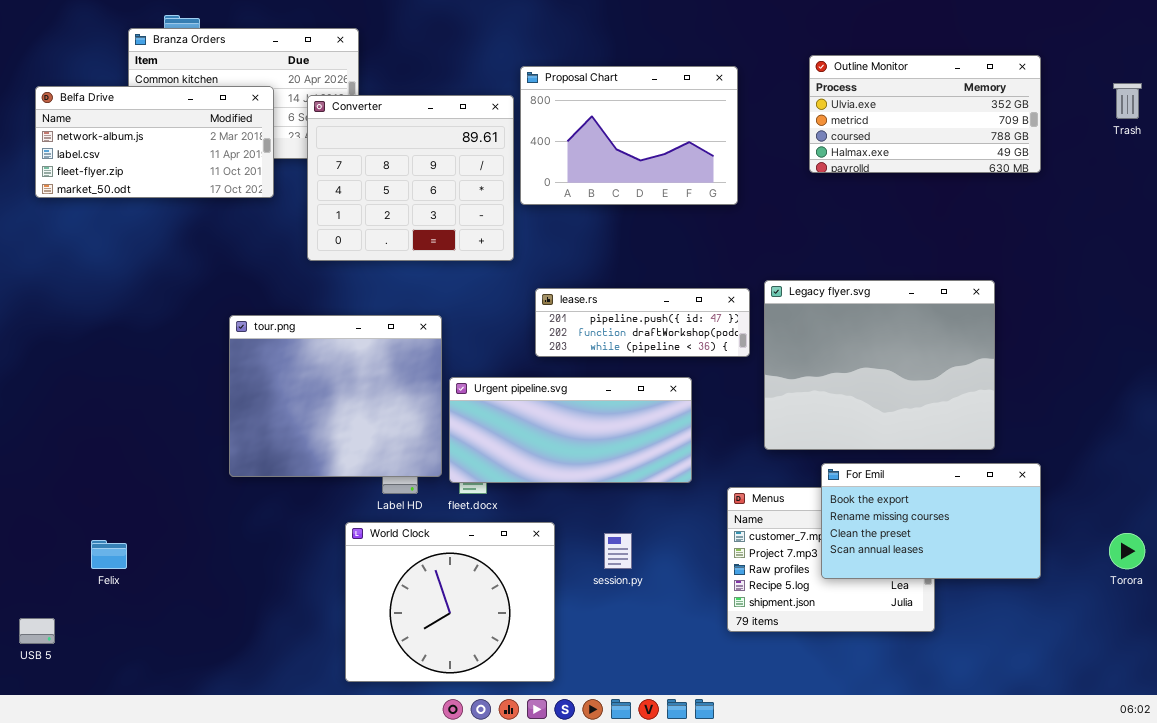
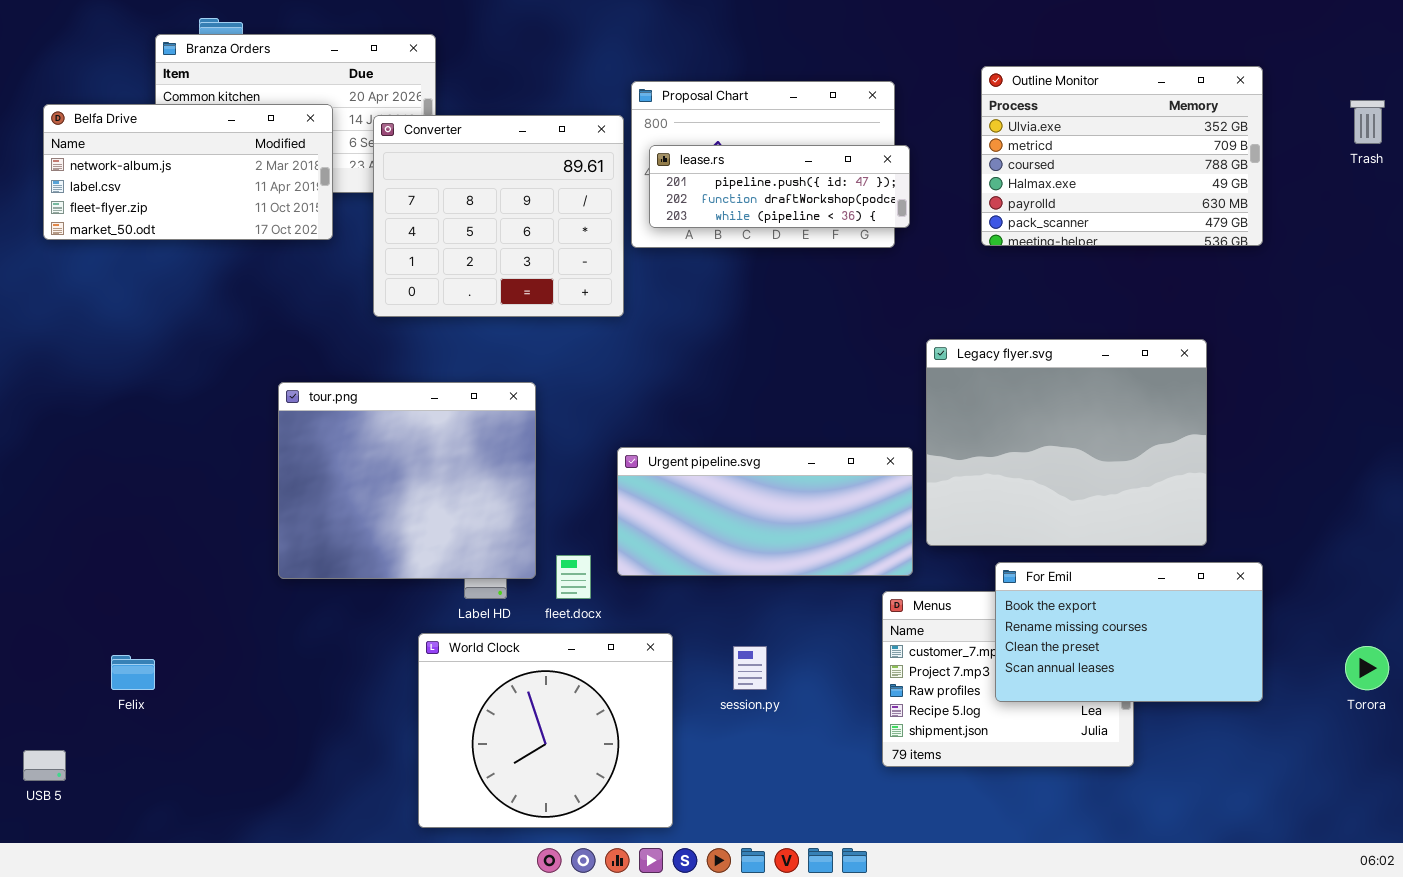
Outline Monitor: [809,55,1041,173] -> [981,66,1263,246], resized
lease.rs: [535,288,750,357] -> [649,145,910,228], moved
Urgent pipeline.svg: [449,377,692,483] -> [617,447,913,576], moved

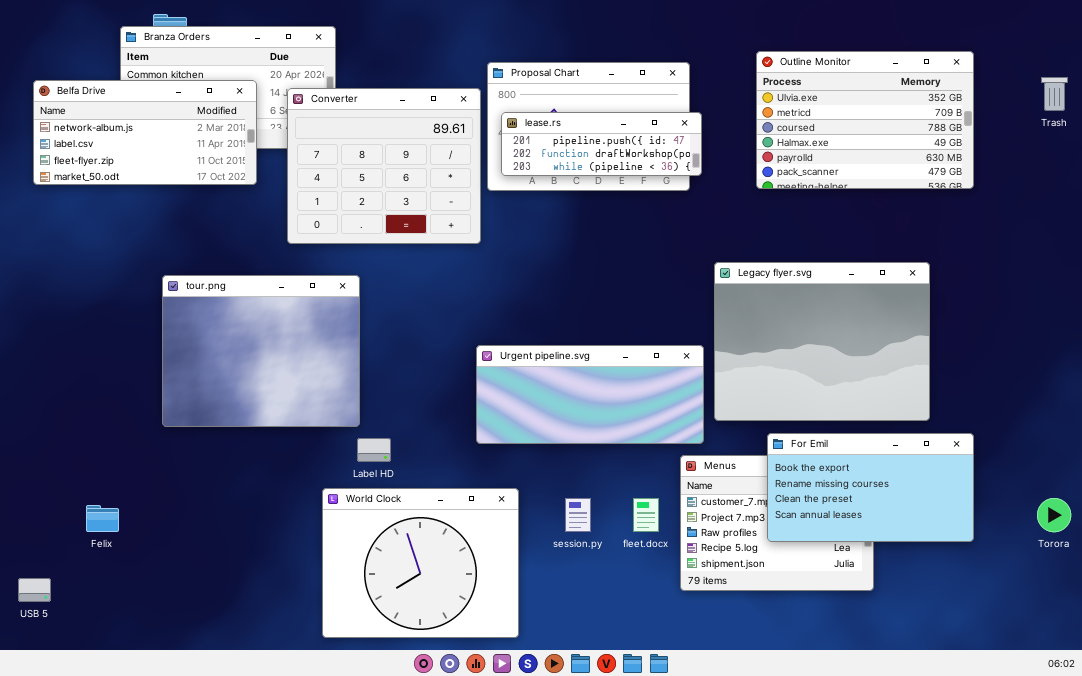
tour.png: [278,382,536,579] -> [162,275,360,427], moved
fleet.docx: [556,555,591,599] -> [633,498,659,532], moved

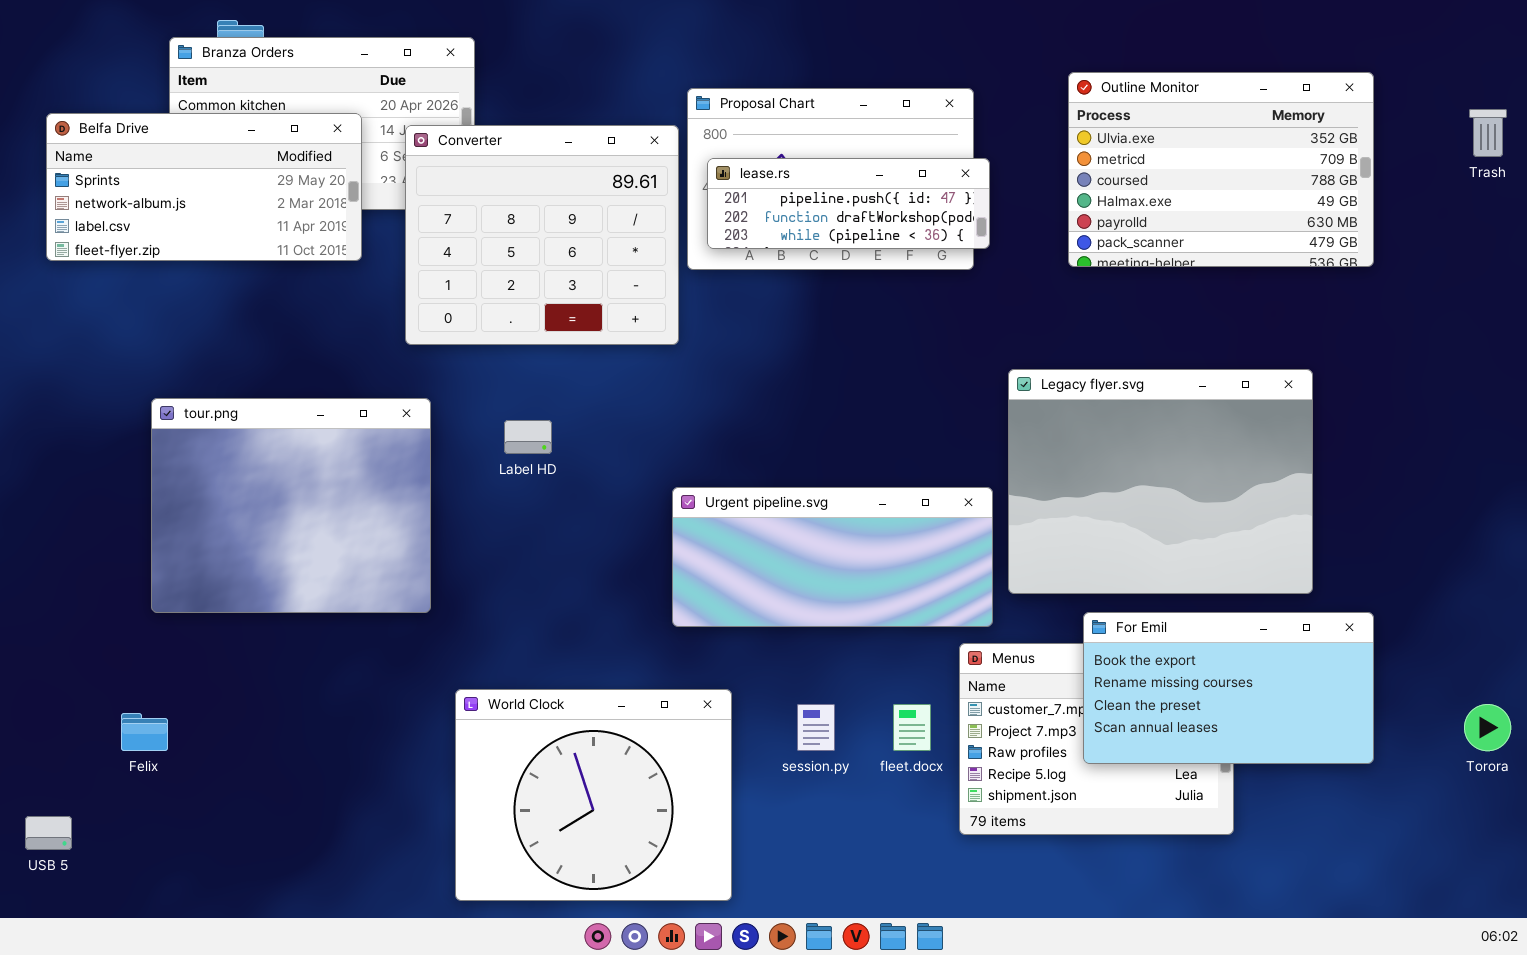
Belfa Drive: [33,80,257,185] -> [46,113,362,261], scrolled up 1 row
tour.png: [162,275,360,427] -> [151,398,431,613], moved
Label HD: [357,438,391,462] -> [504,420,552,454], moved

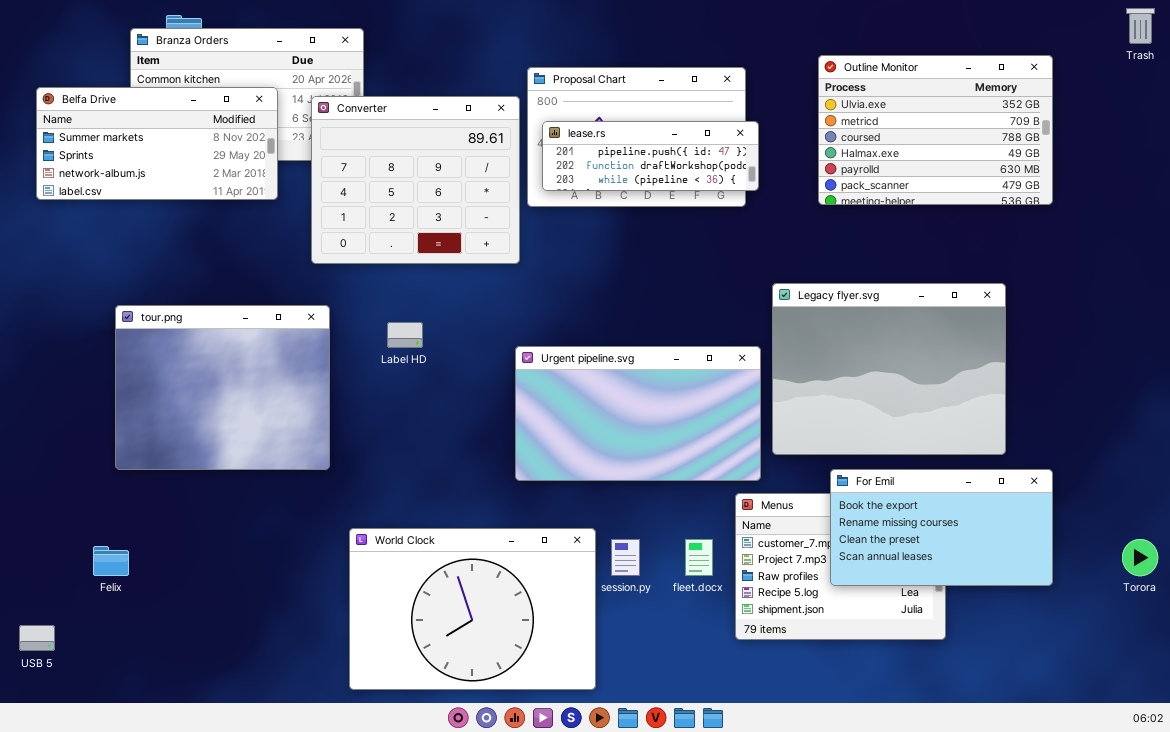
Trash: [1469,109,1507,157] -> [1126,8,1155,44], moved
Belfa Drive: [46,113,362,261] -> [36,87,278,200], scrolled up 1 row
Urgent pipeline.svg: [672,487,993,627] -> [515,346,761,481], resized
World Clock: [455,689,732,901] -> [349,528,596,690], resized

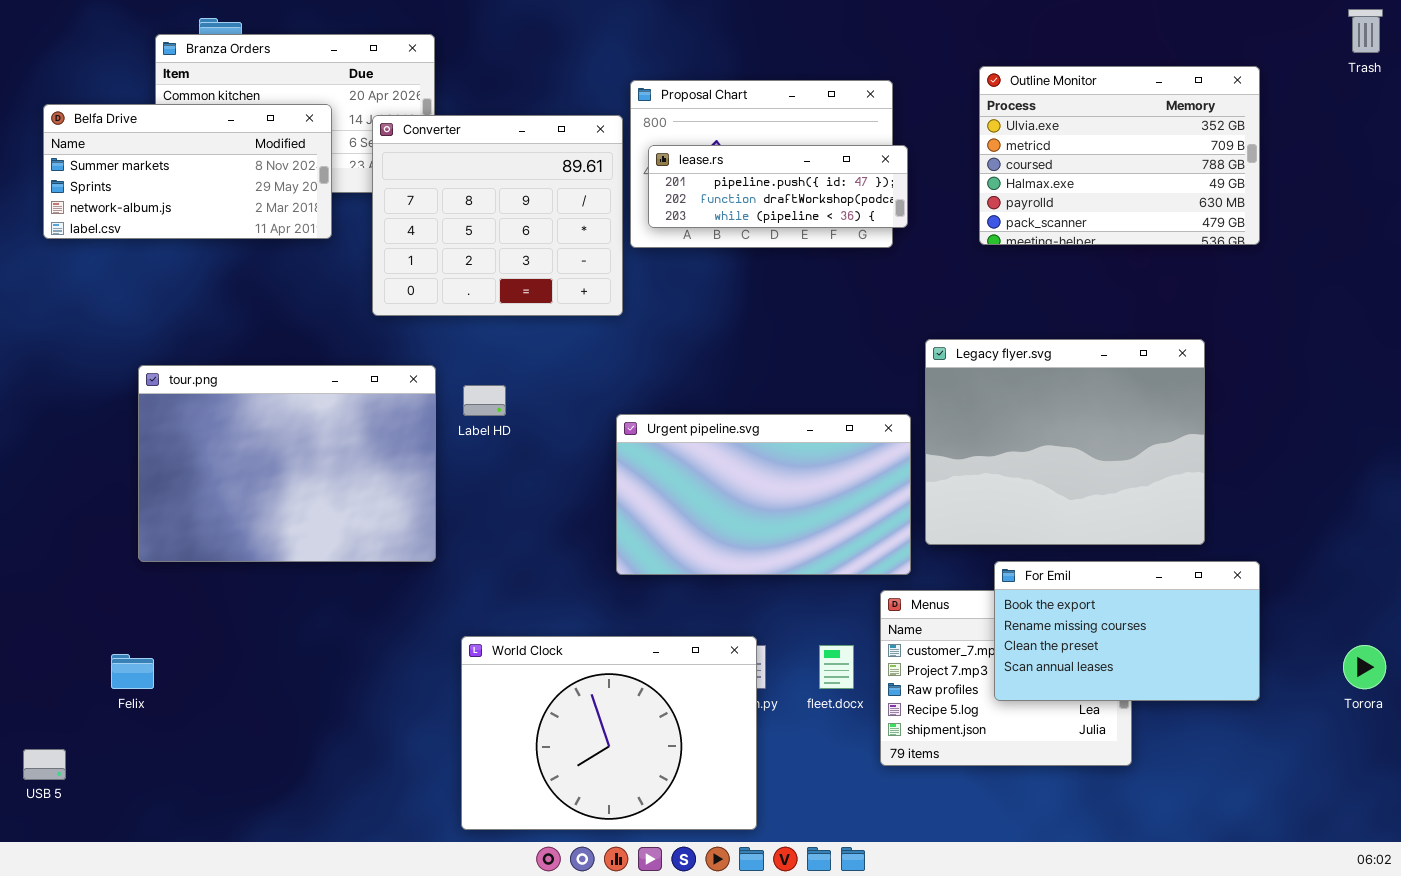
tour.png: [115,305,330,470] -> [138,365,436,562], resized
World Clock: [349,528,596,690] -> [461,636,757,830], moved

